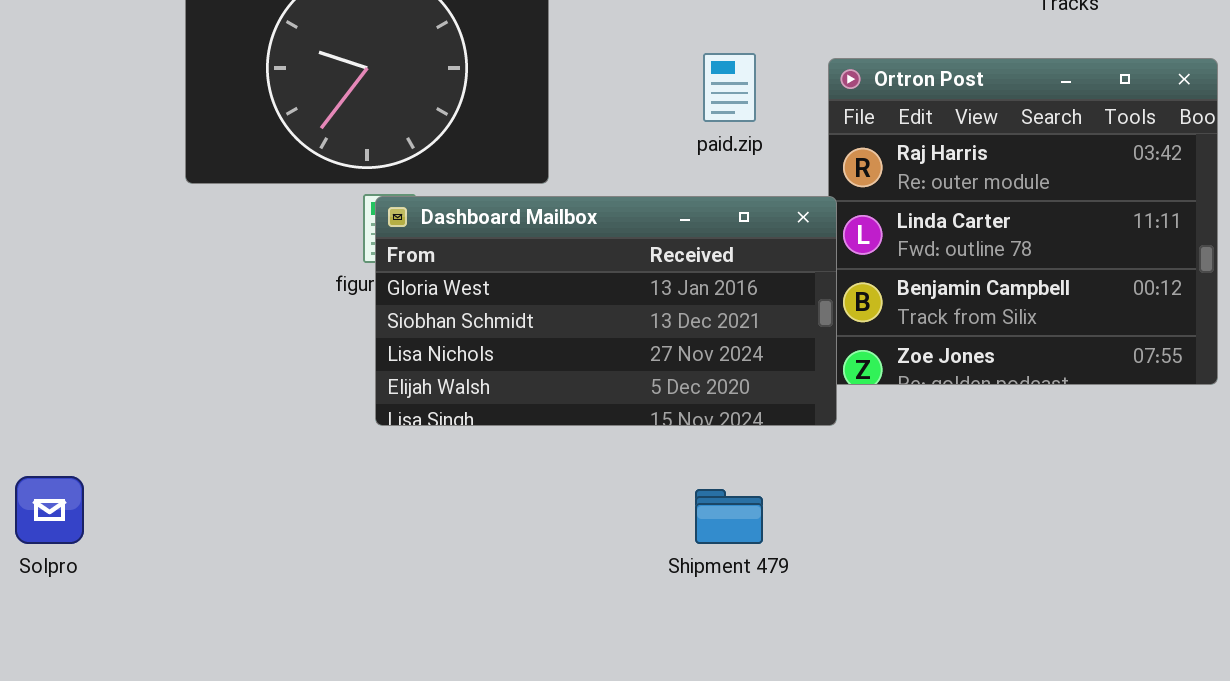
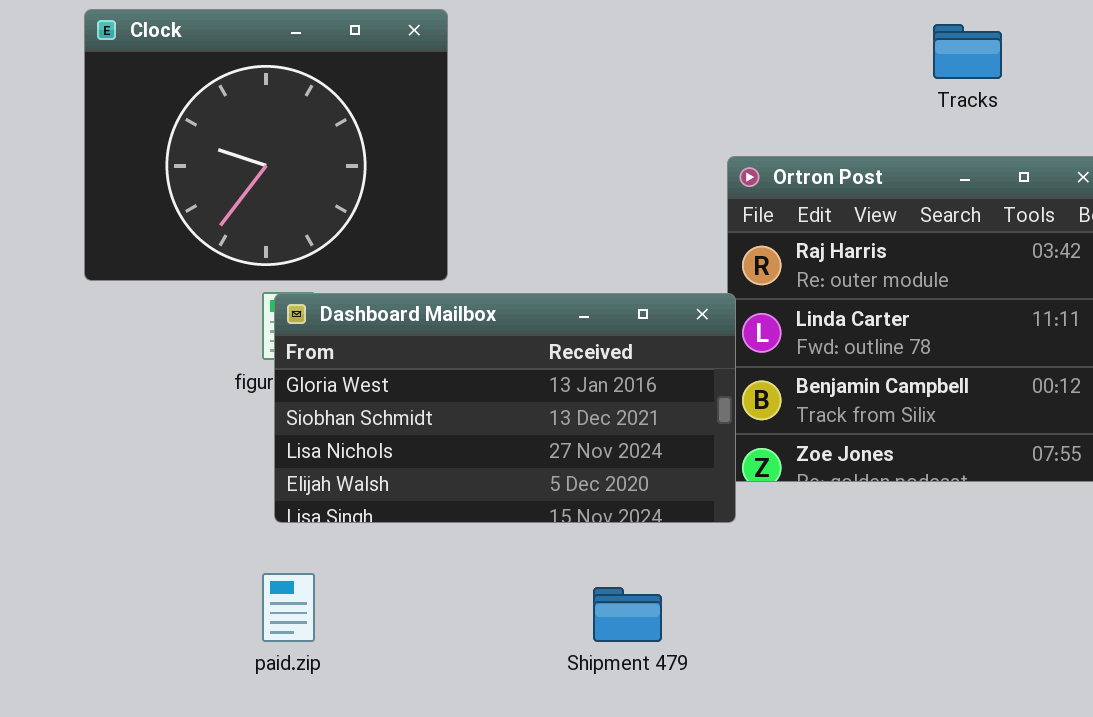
paid.zip: [703,53,756,122] -> [262,573,315,642], moved

